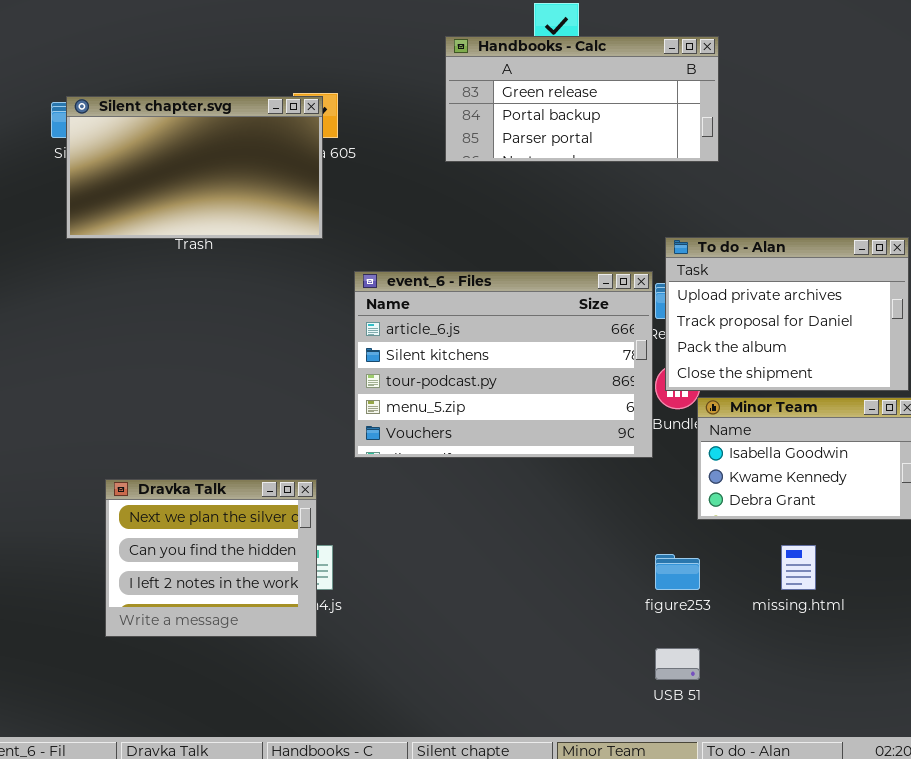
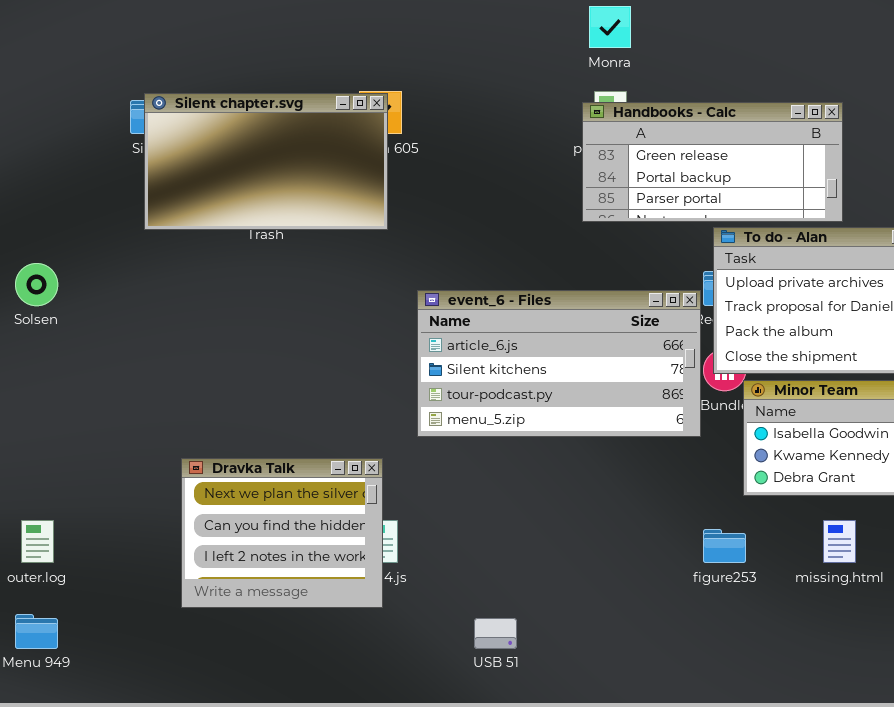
Handbooks - Calc: [445,36,719,162] -> [582,102,843,222], moved
event_6 - Files: [354,271,653,458] -> [417,290,701,437], resized
USB 51: [655,648,700,680] -> [474,618,517,649], moved

